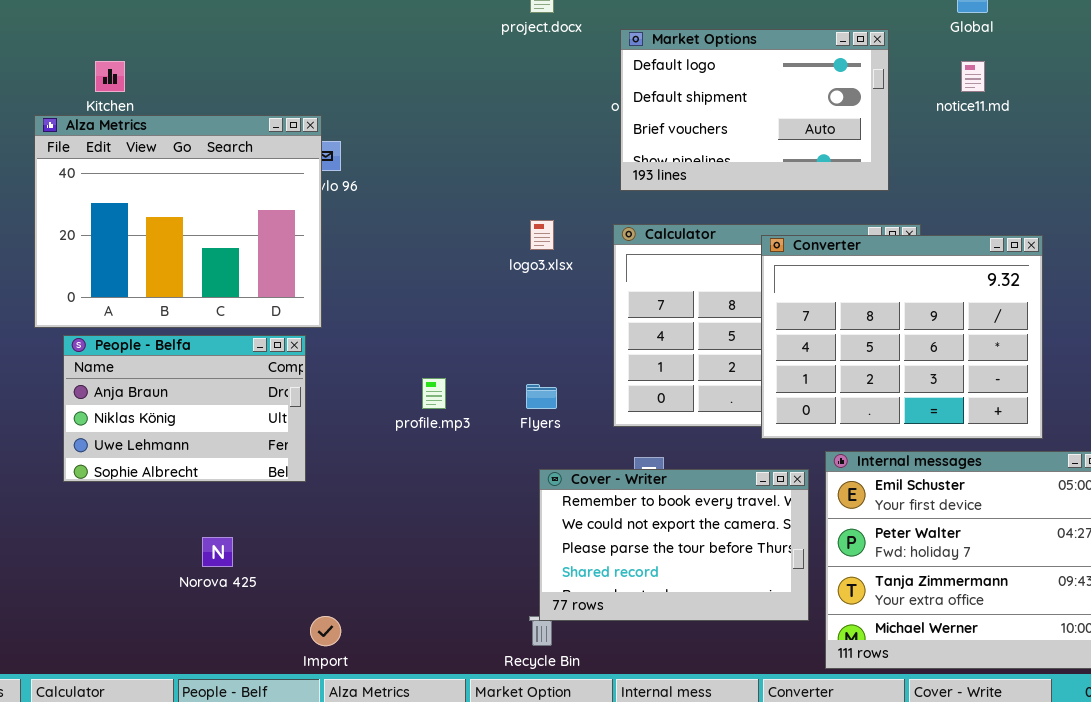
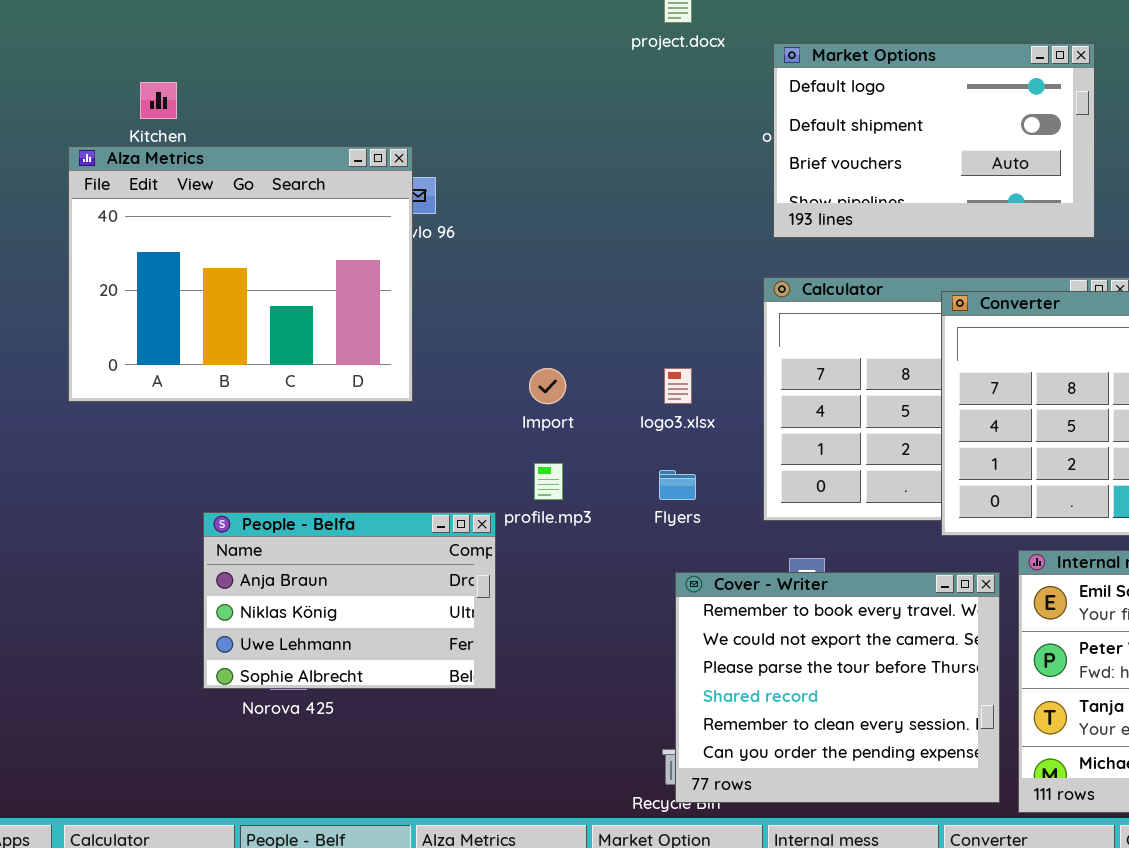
logo3.xlsx: [530,220,554,250] -> [664,368,692,404], moved
People - Belfa: [63,335,306,482] -> [203,512,496,689], moved
Cover - Writer: [539,469,809,621] -> [675,572,1000,803], resized
Import: [310,616,341,646] -> [529,368,566,404], moved

